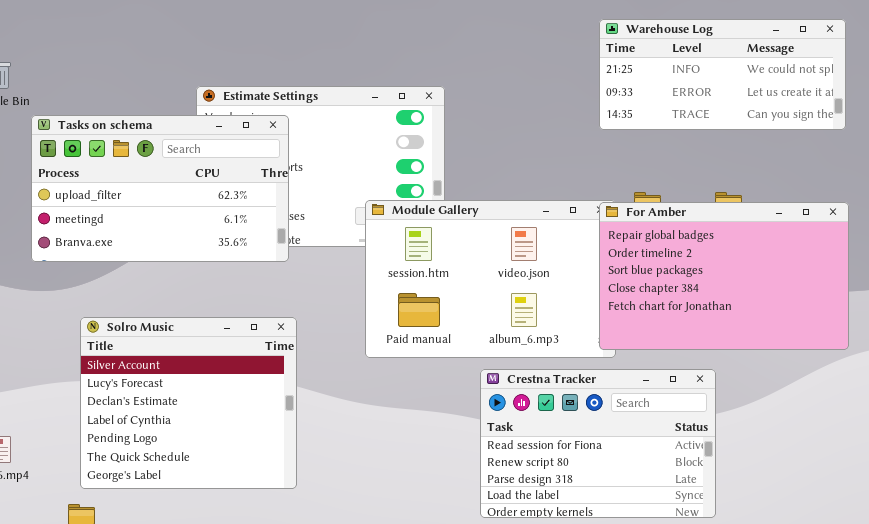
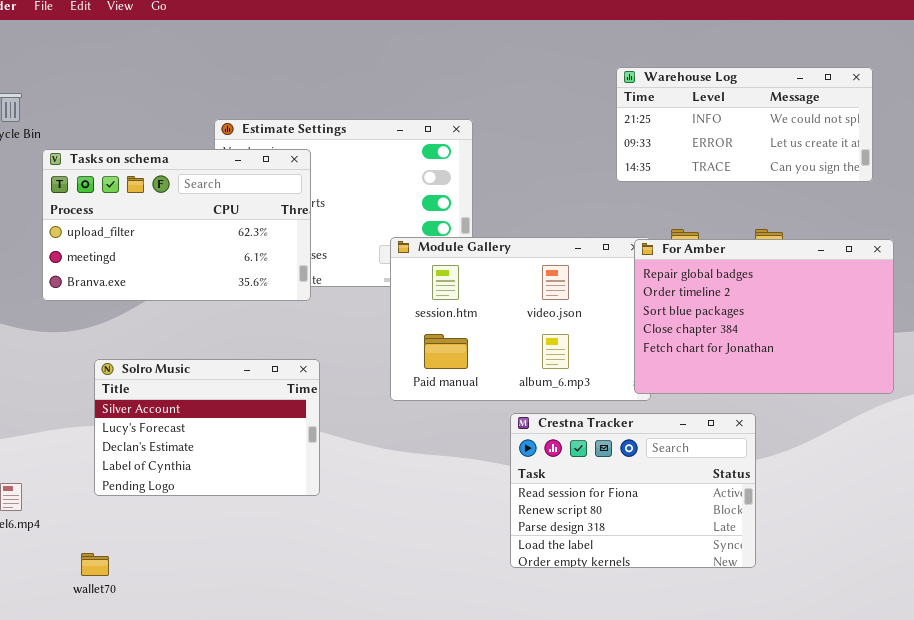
Warehouse Log: [599,19,846,130] -> [616,67,873,182], moved
Solro Music: [80,317,297,489] -> [94,359,320,496], resized

